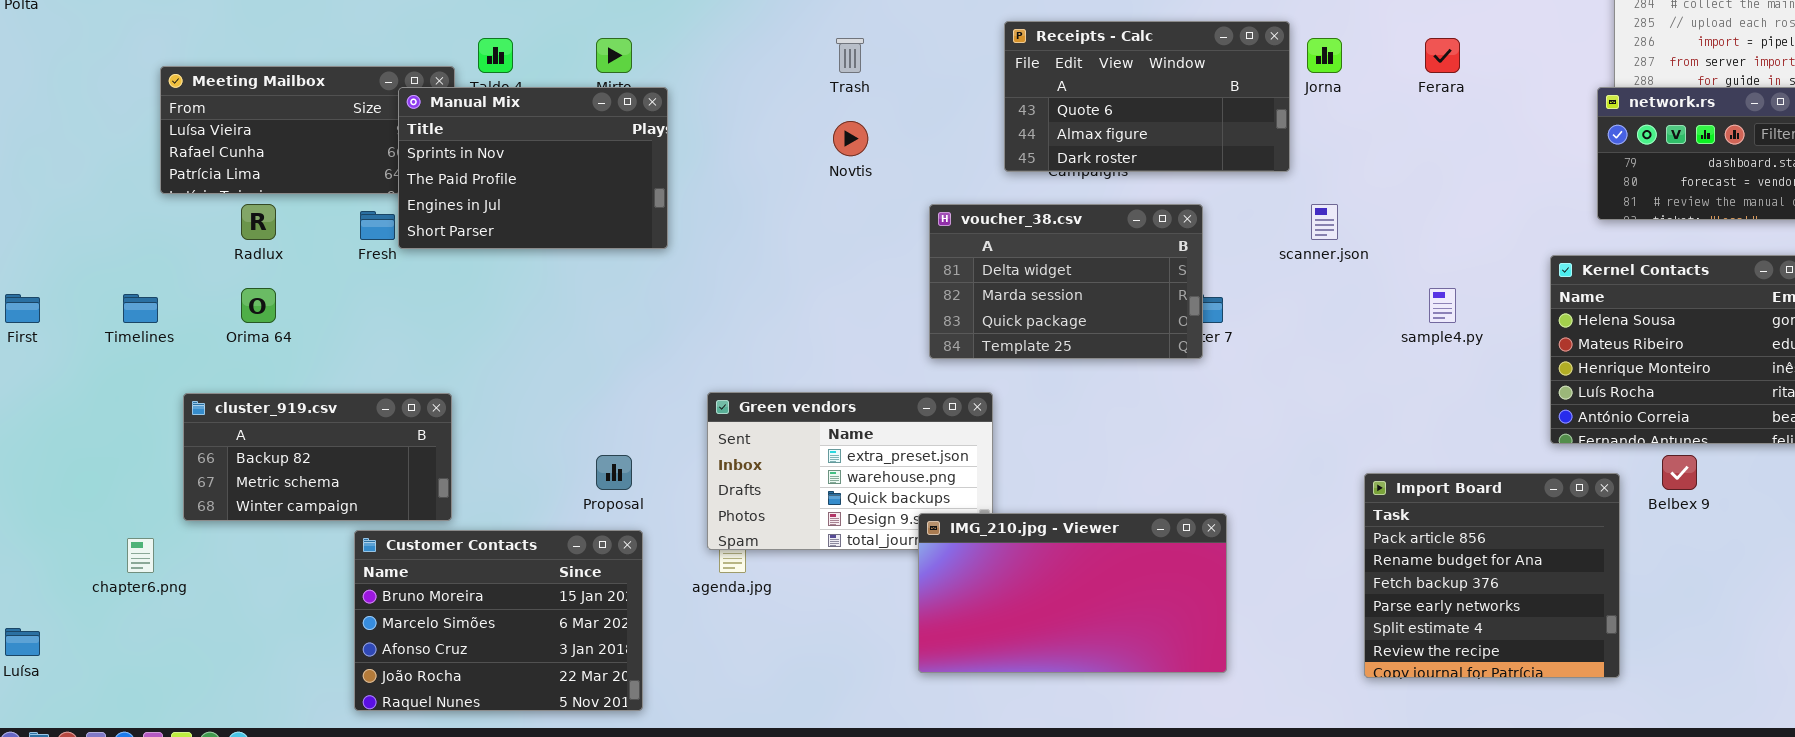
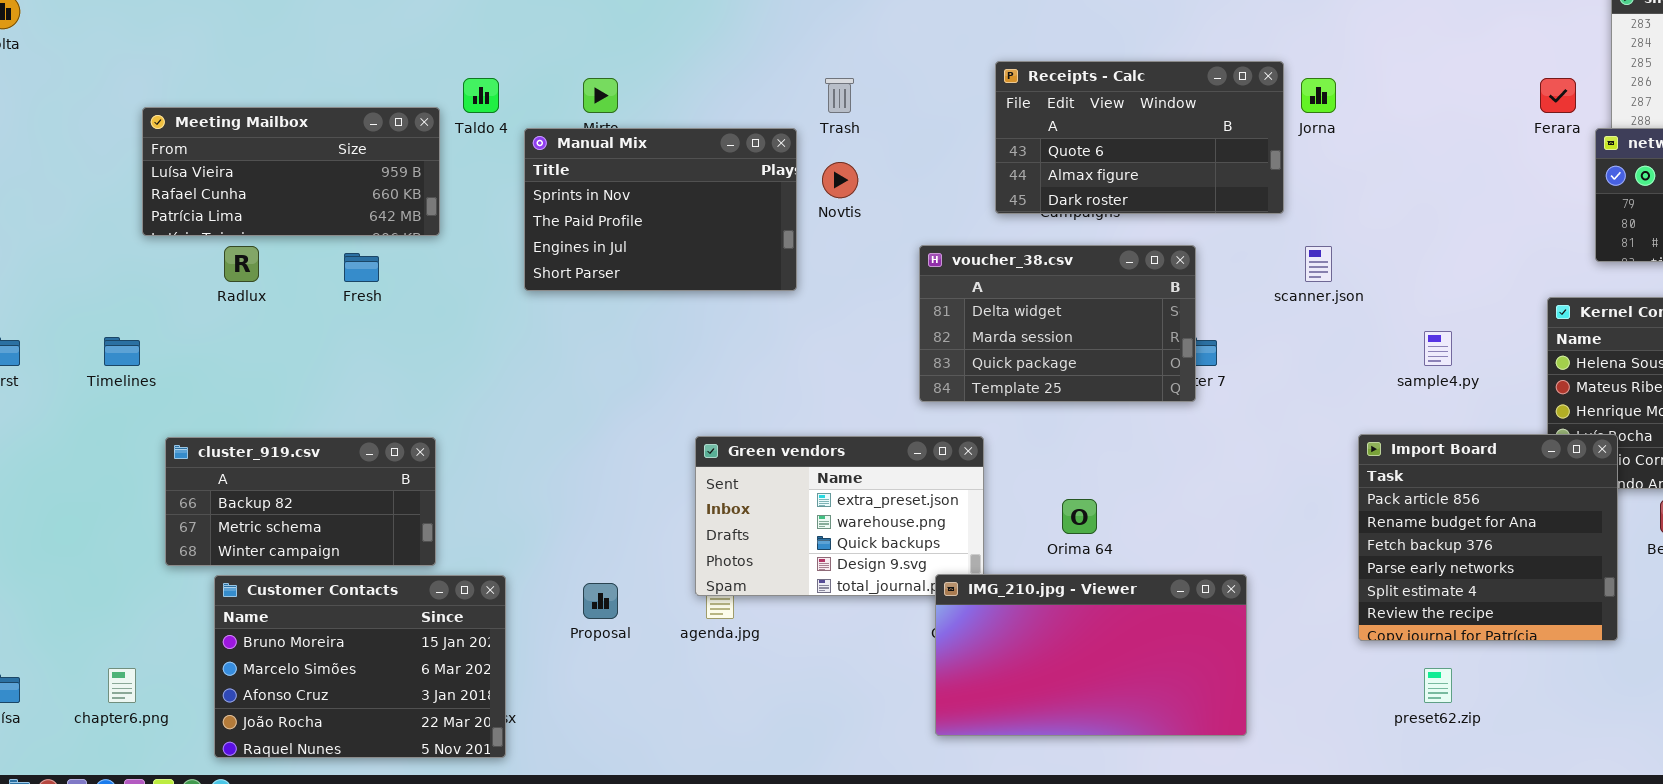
Ferara: [1425,38,1460,73] -> [1540,78,1576,113], moved
Manual Mix: [398,87,668,249] -> [524,128,797,291], moved
Orima 64: [241,288,276,323] -> [1062,499,1097,534], moved
Proposal: [596,455,632,490] -> [583,583,618,619], moved
Import Board: [1364,473,1620,678] -> [1358,434,1618,641], moved
IMG_210.jpg - Viewer: [918,513,1227,673] -> [935,574,1247,736], moved
Customer Contacts: [354,530,643,711] -> [214,575,506,758], moved
chapter6.png: [127,538,154,573] -> [108,668,136,703], moved

